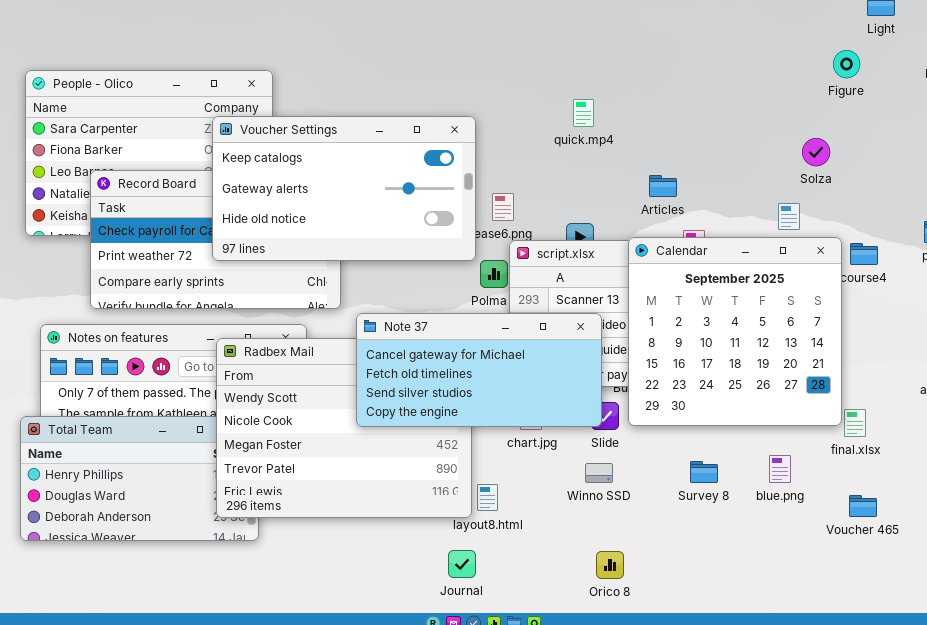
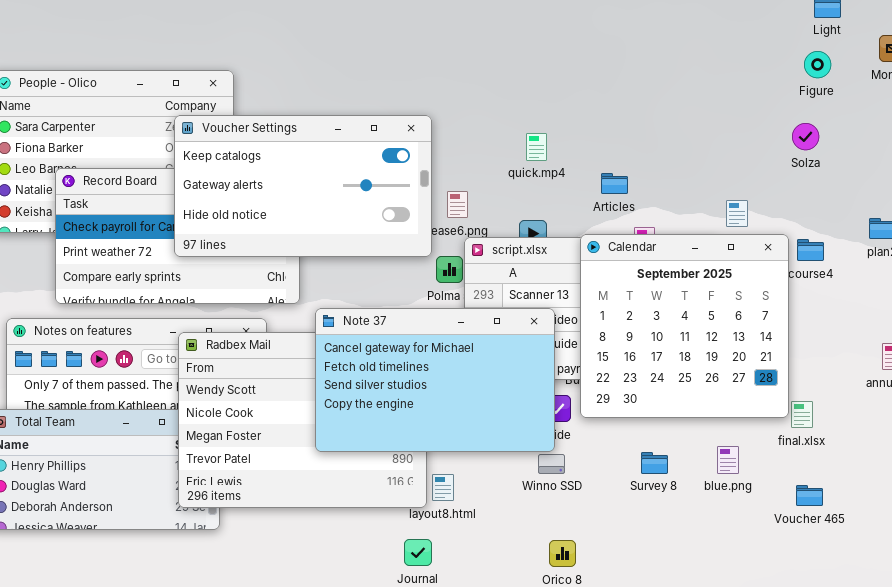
Figure: [833,50,860,78] -> [804,51,831,78], moved
quick.mp4: [573,99,594,127] -> [526,133,547,161], moved
Solza: [802,138,830,166] -> [792,123,819,150], moved
Note 37: [356,313,602,427] -> [315,308,555,452], resized

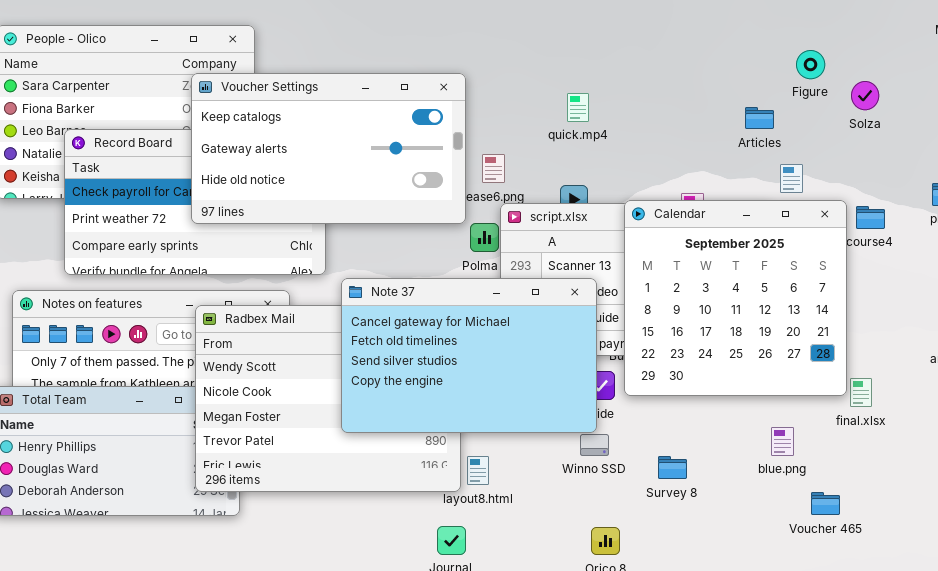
Figure: [804,51,831,78] -> [796,50,825,79], moved
Articles: [601,173,628,194] -> [745,107,774,129], moved
Survey 8: [641,452,668,474] -> [658,456,687,479], moved
Voucher 465: [796,485,823,506] -> [811,492,840,515], moved

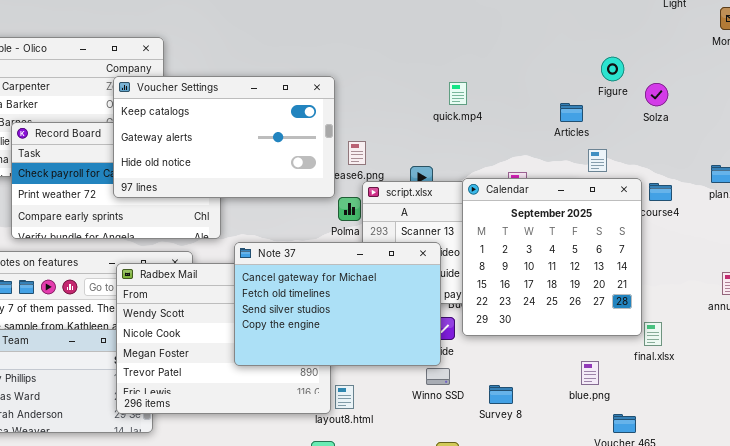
quick.mp4: [567,93,589,122] -> [449,82,467,105], moved

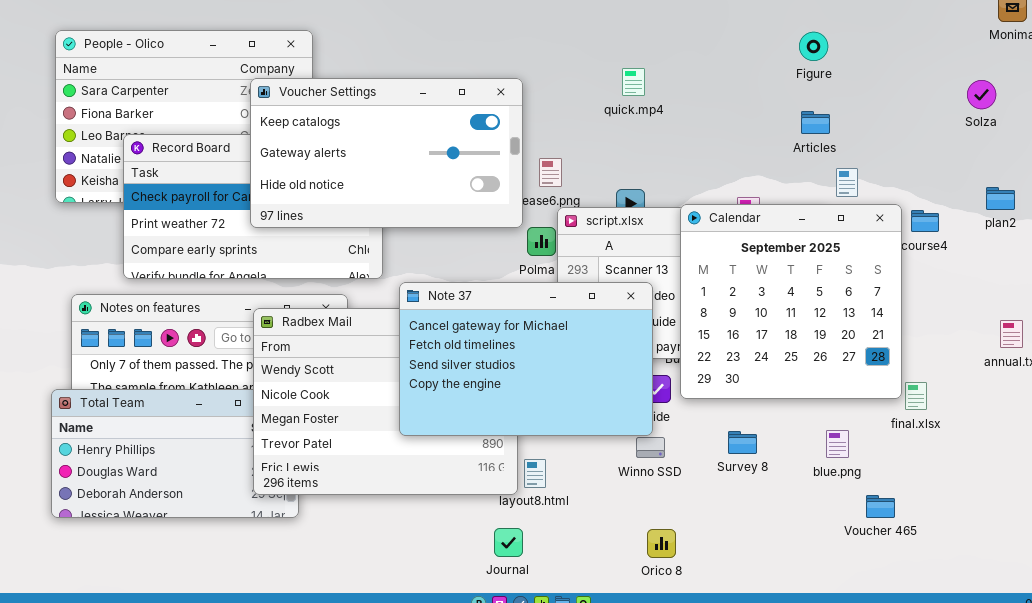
Figure: [601,57,624,81] -> [799,32,828,61], moved
quick.mp4: [449,82,467,105] -> [622,68,645,96], moved
Solza: [645,83,668,106] -> [967,80,996,109], moved
Survey 8: [489,385,513,404] -> [728,431,757,454], moved

